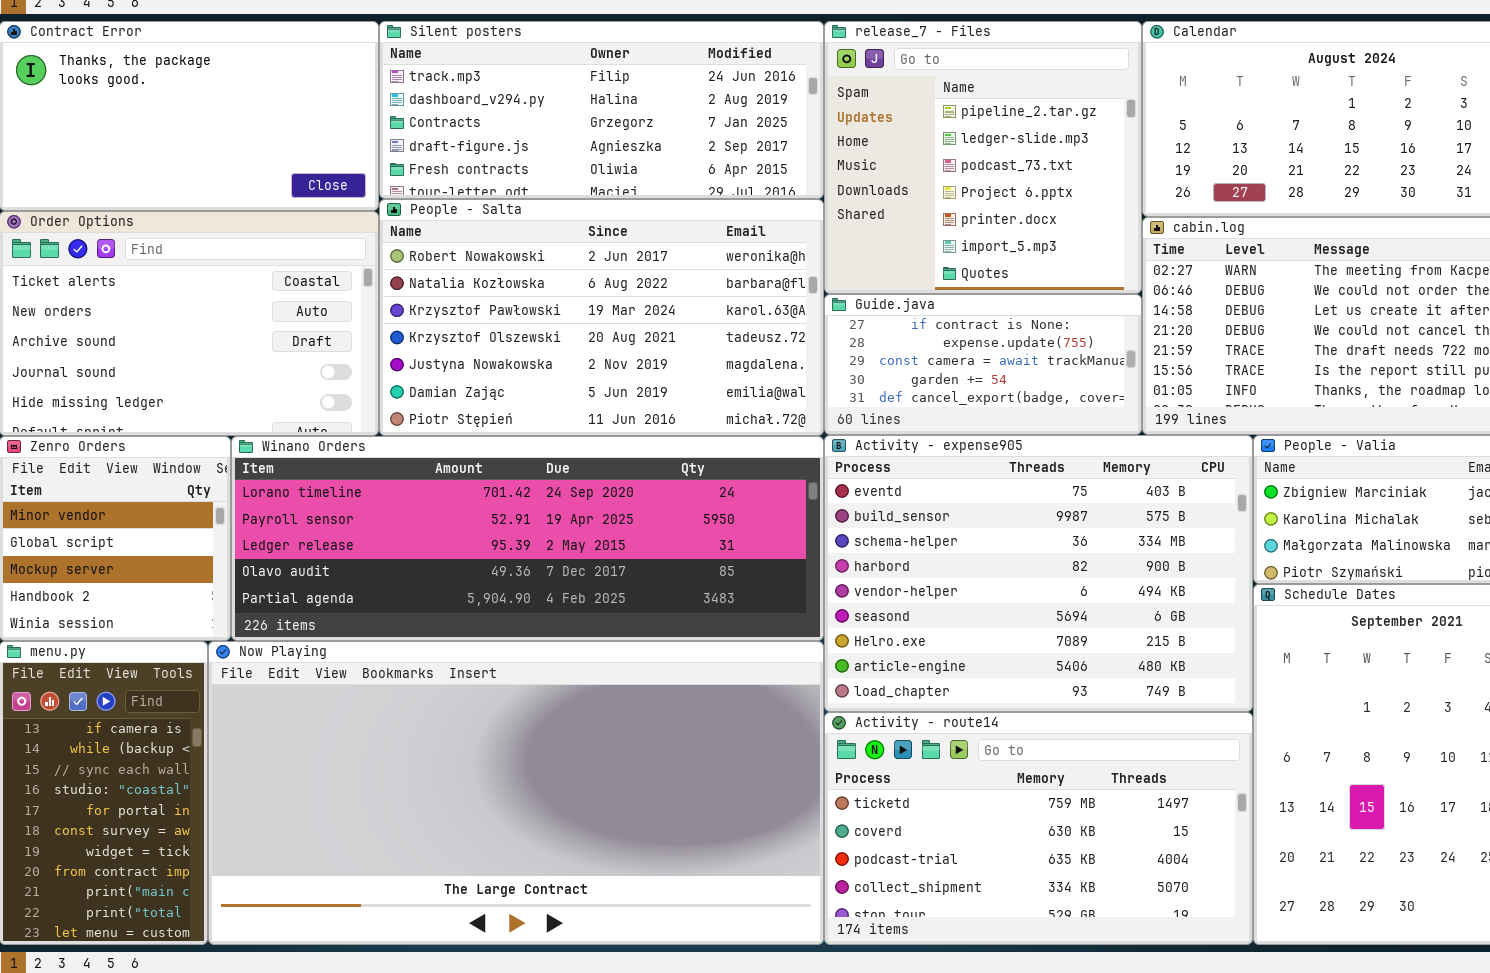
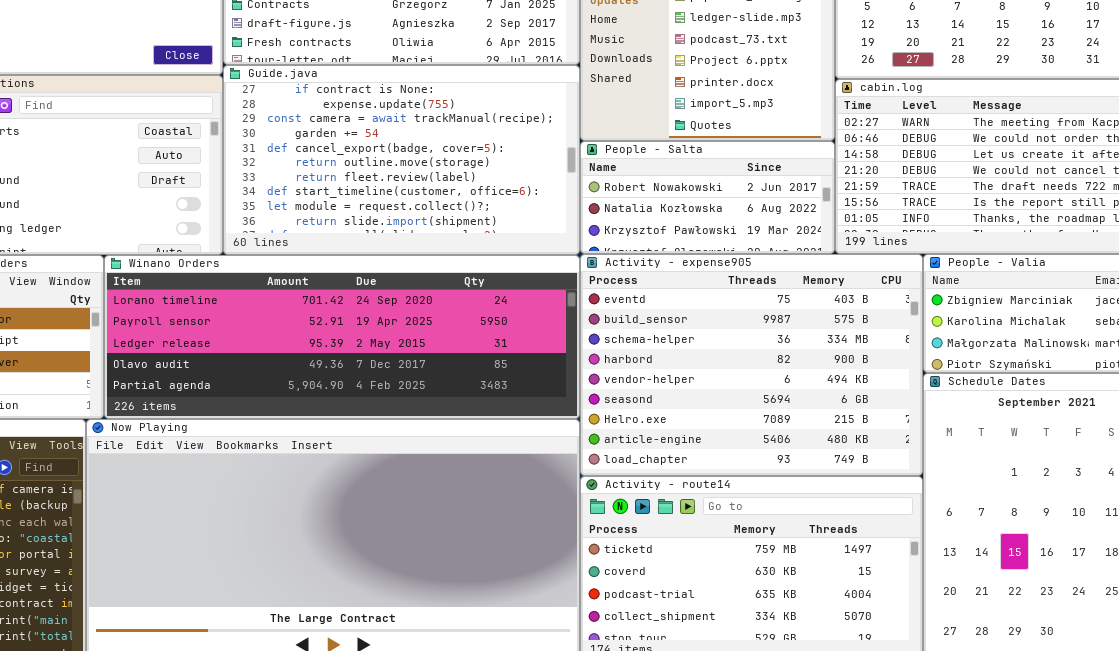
People - Salta: [379,199,824,436] -> [580,141,835,254], moved, resized
Guide.java: [824,294,1142,435] -> [223,65,580,255], moved, resized

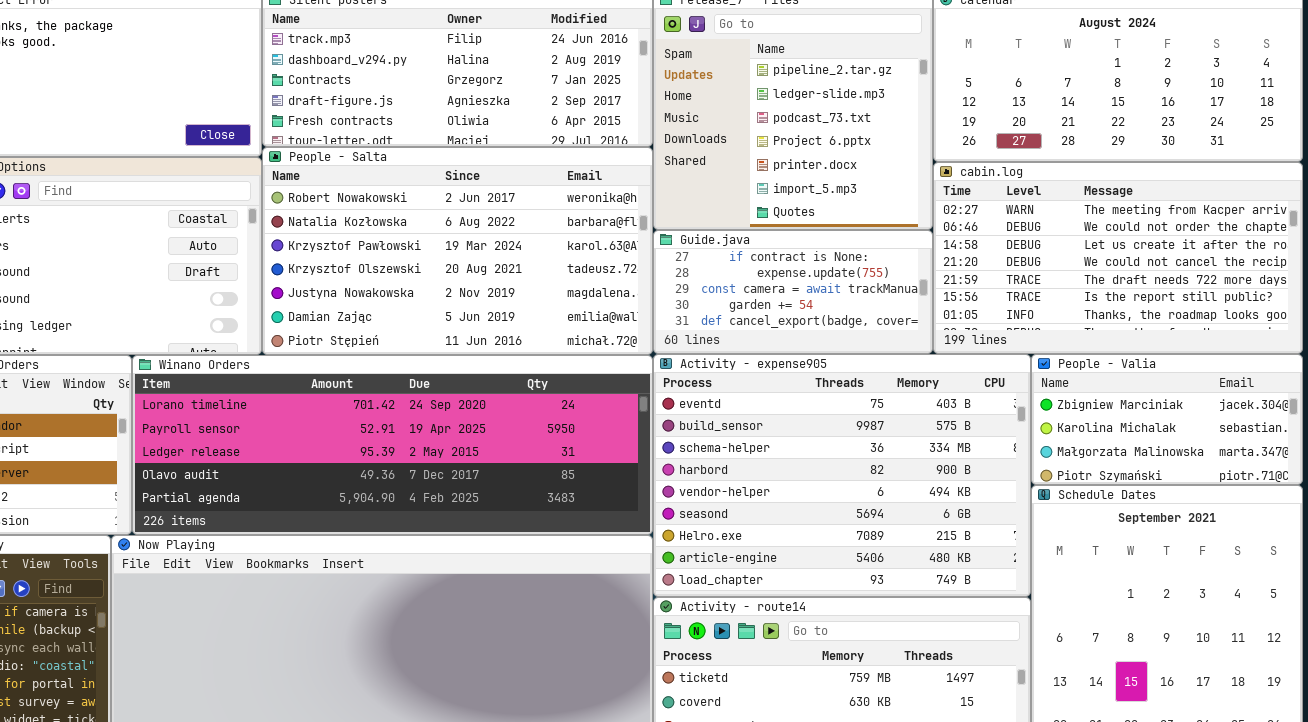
Guide.java: [223,65,580,255] -> [653,230,933,354], moved, resized
People - Salta: [580,141,835,254] -> [262,147,653,355], moved, resized

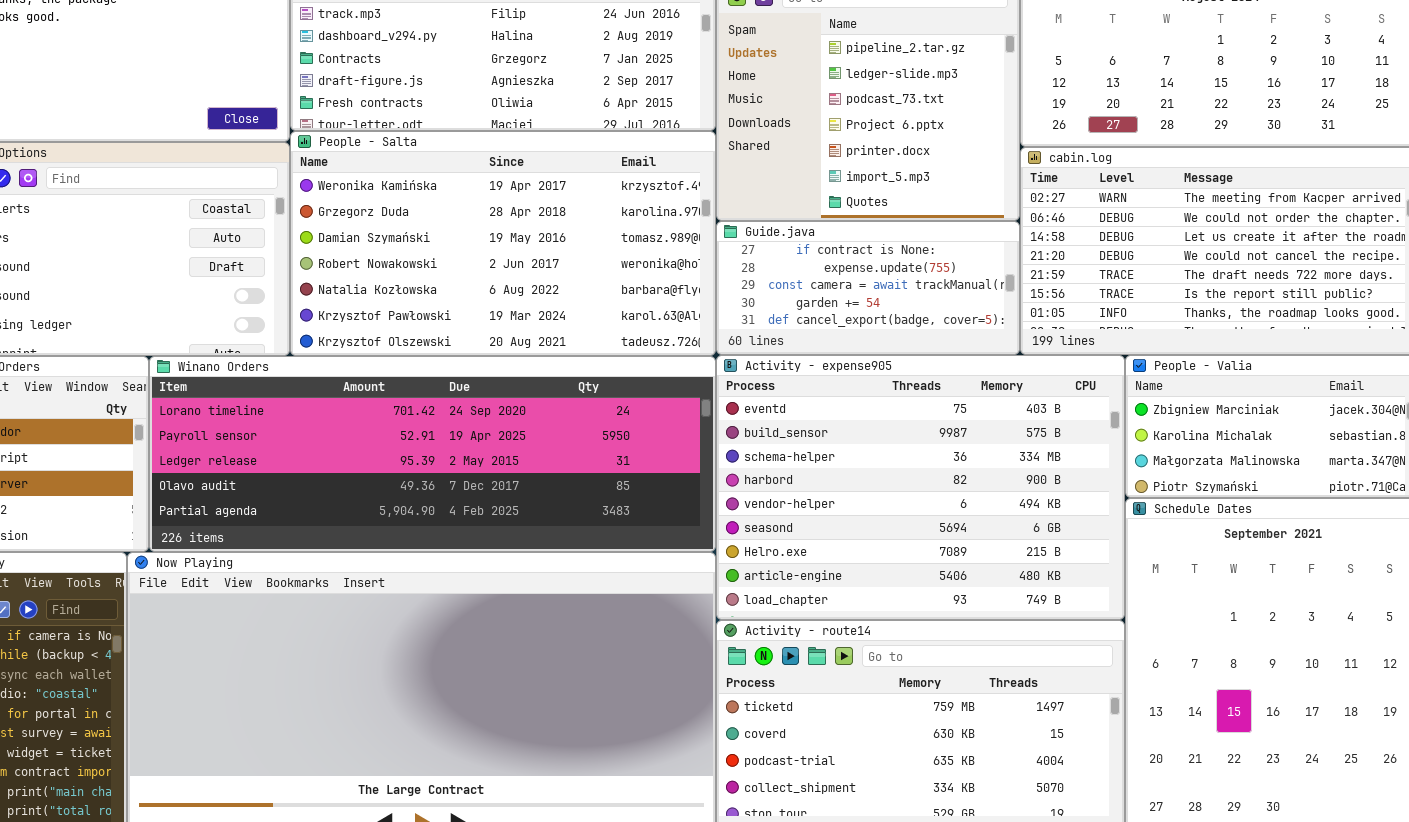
People - Salta: [262,147,653,355] -> [290,131,716,356], scrolled up 3 rows

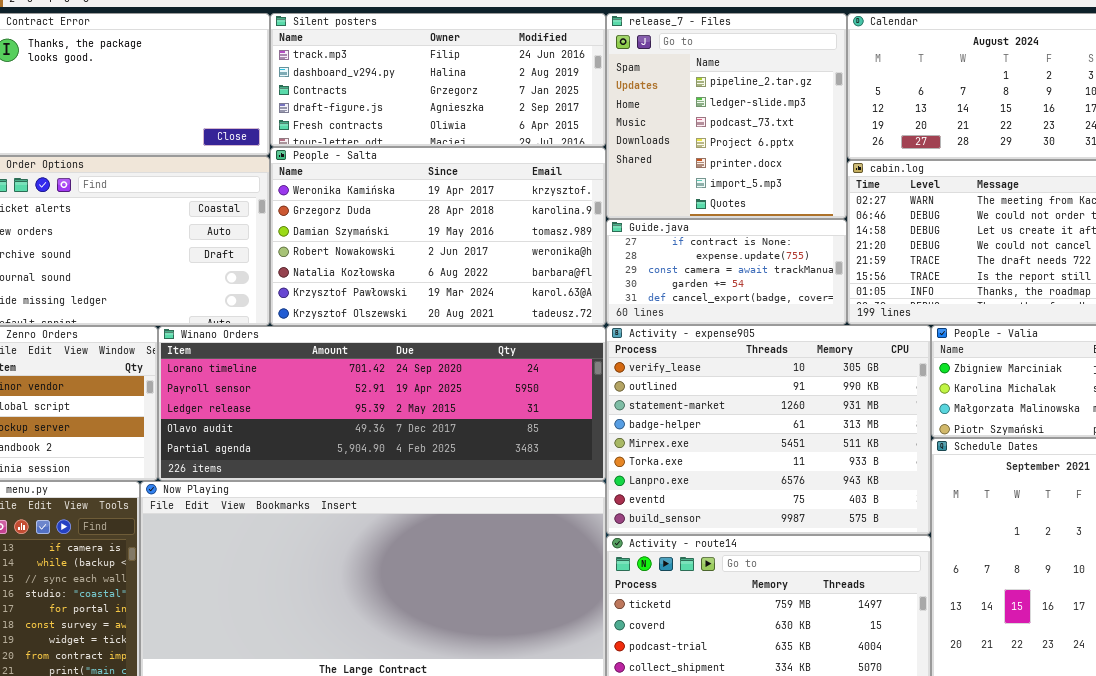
Activity - expense905: [716,355,1125,620] -> [606,325,931,535], scrolled up 7 rows

